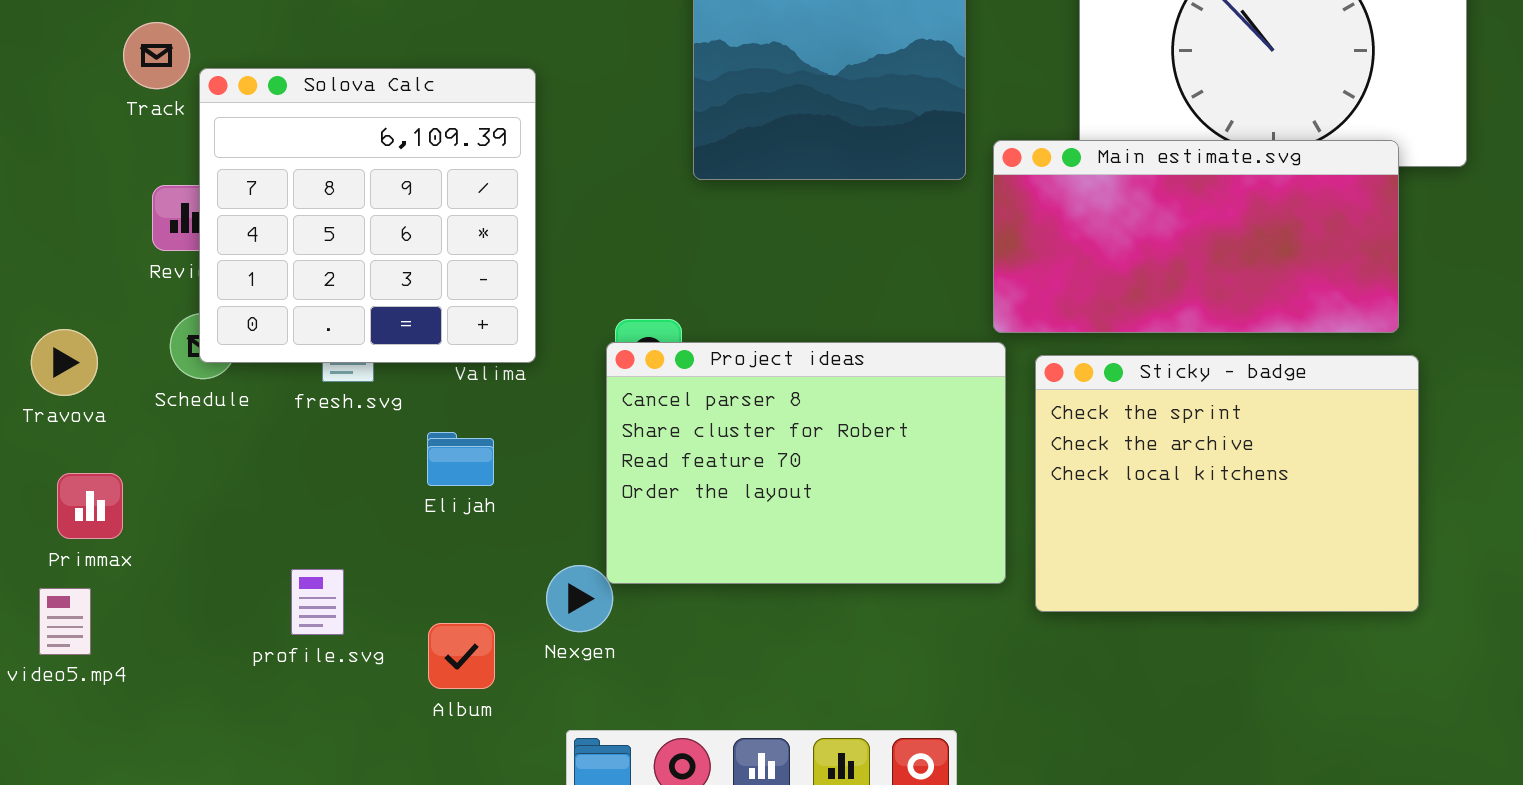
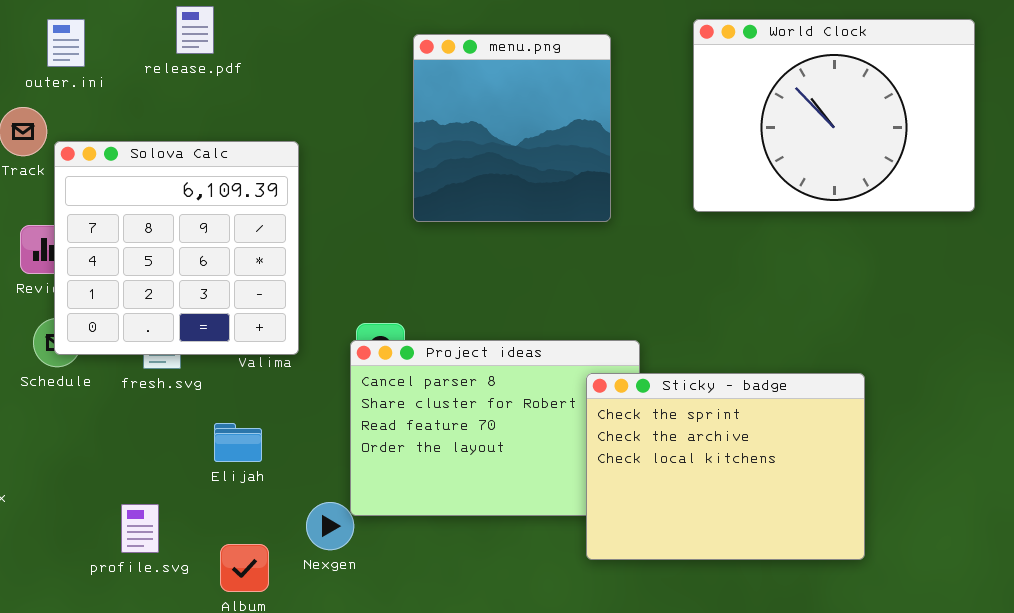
Main estimate.svg: [993,140,1399,333] -> none, closed
Sticky - badge: [1035,355,1419,612] -> [586,373,865,560], moved
Elijah: [427,432,494,486] -> [214,423,262,462], moved

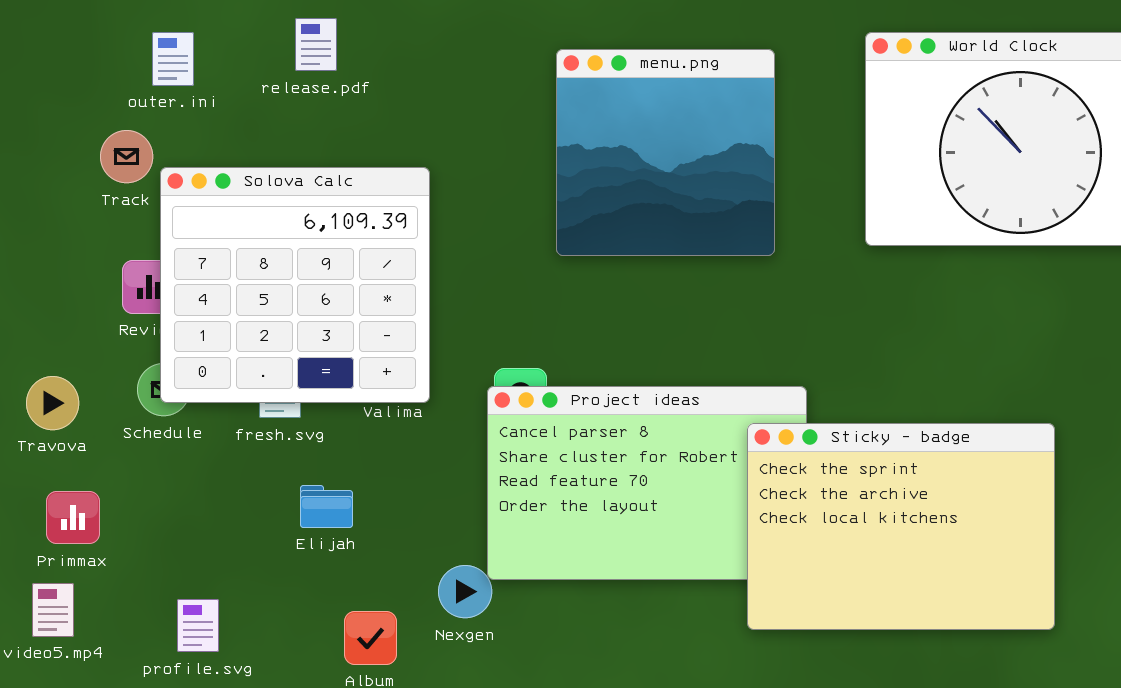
Elijah: [214,423,262,462] -> [300,485,353,528], moved
profile.svg: [121,504,159,553] -> [177,599,219,652], moved

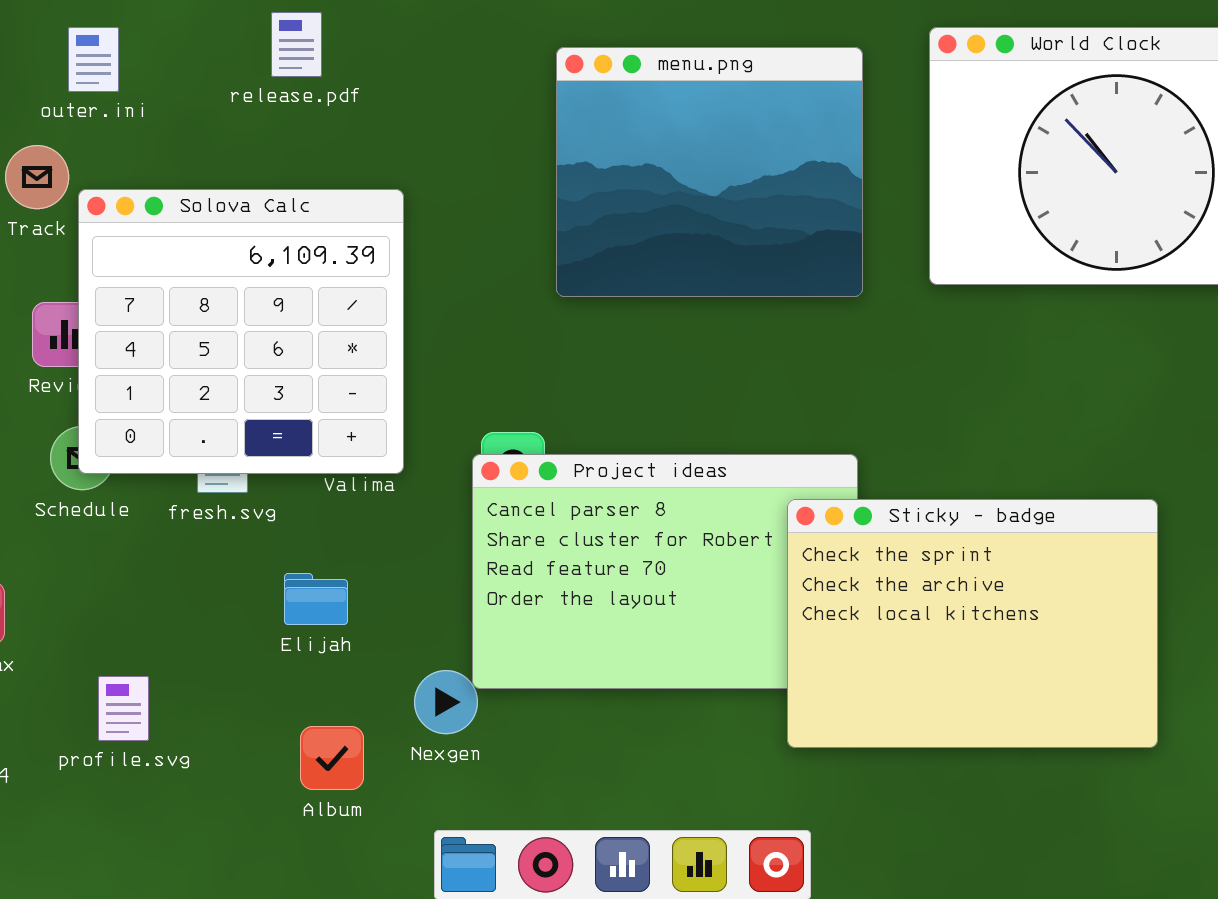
release.pdf: [295,18,337,71] -> [271,12,322,77], moved
menu.png: [556,49,775,256] -> [556,47,863,297], resized
Elijah: [300,485,353,528] -> [284,573,348,625], moved
profile.svg: [177,599,219,652] -> [98,676,149,741], moved

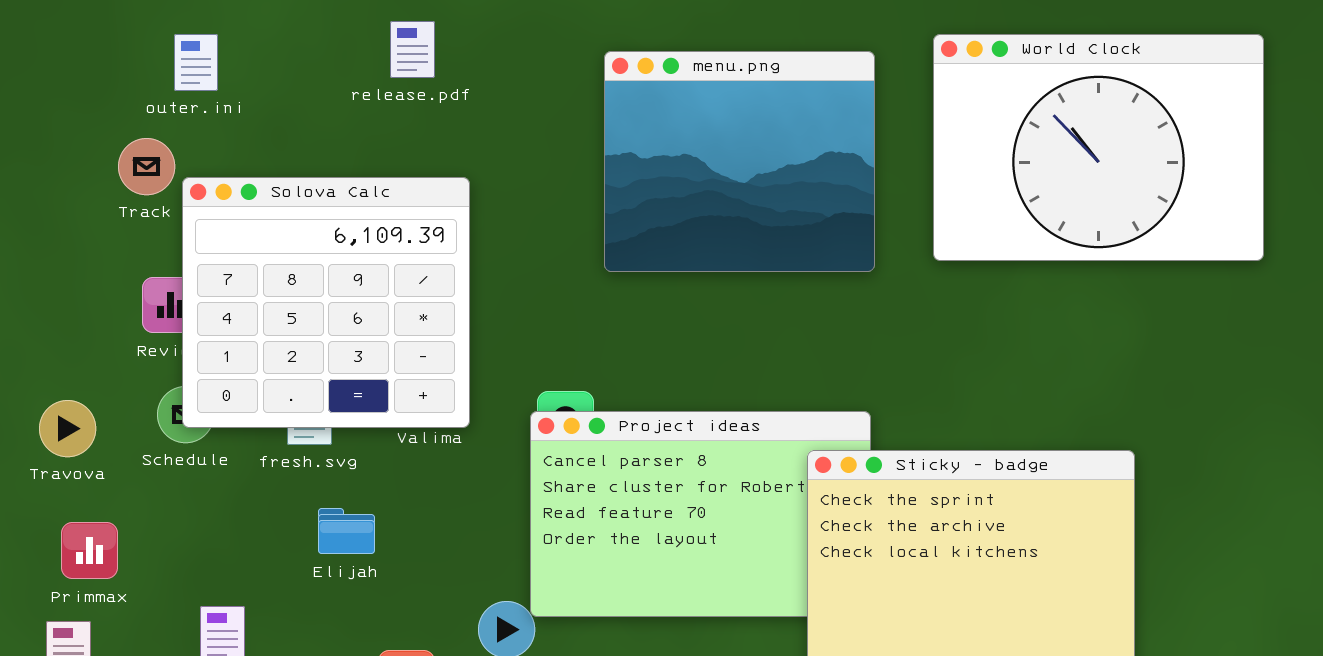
release.pdf: [271,12,322,77] -> [390,21,435,78], moved
Elijah: [284,573,348,625] -> [318,508,375,554], moved

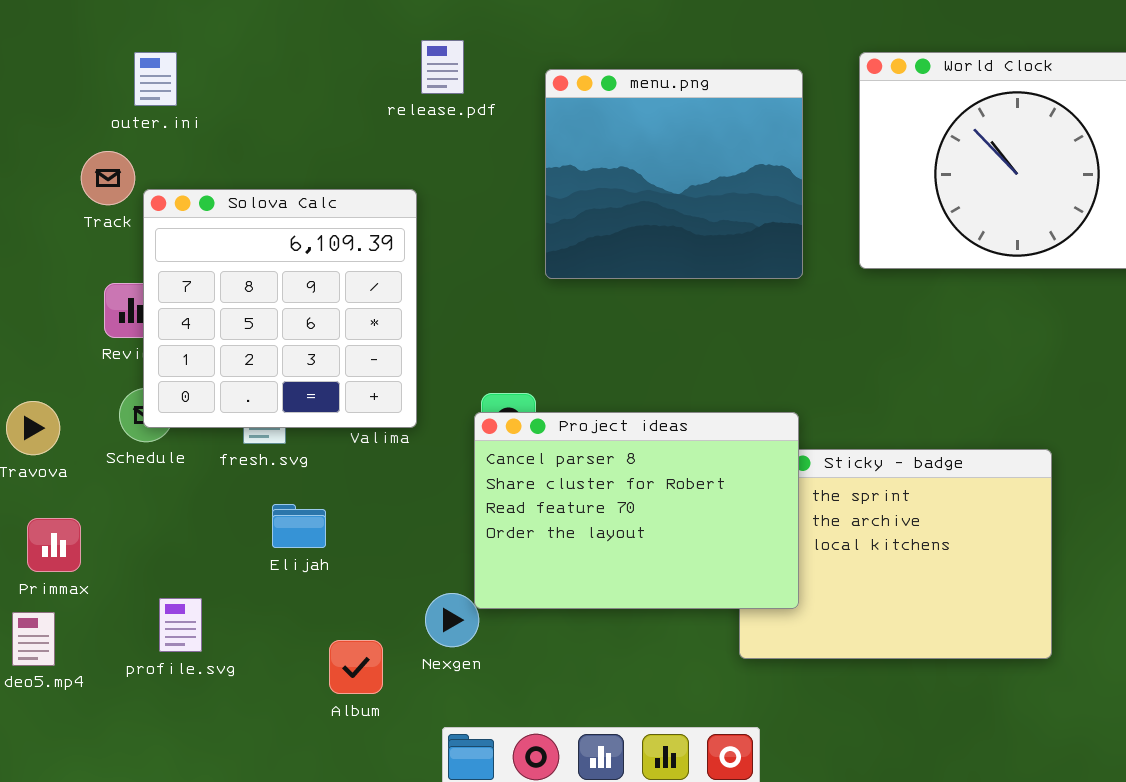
release.pdf: [390,21,435,78] -> [421,40,464,94], moved
Project ideas: [530,411,871,617] -> [474,412,799,609], raised

